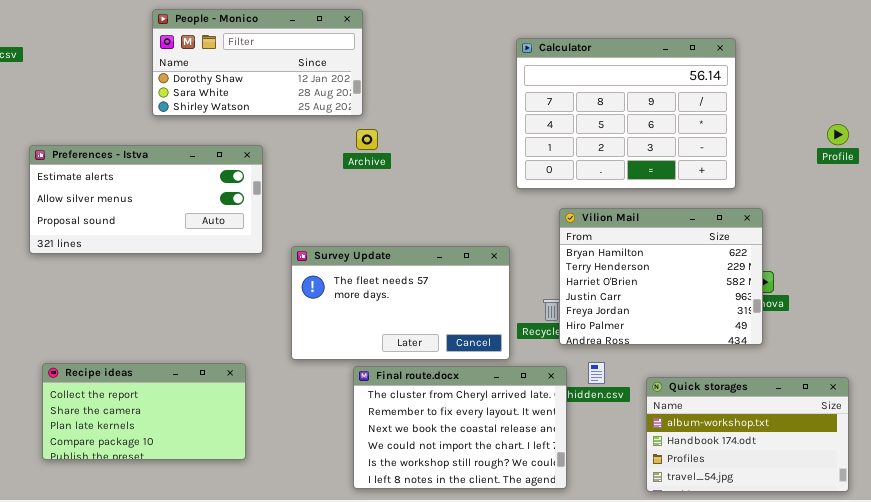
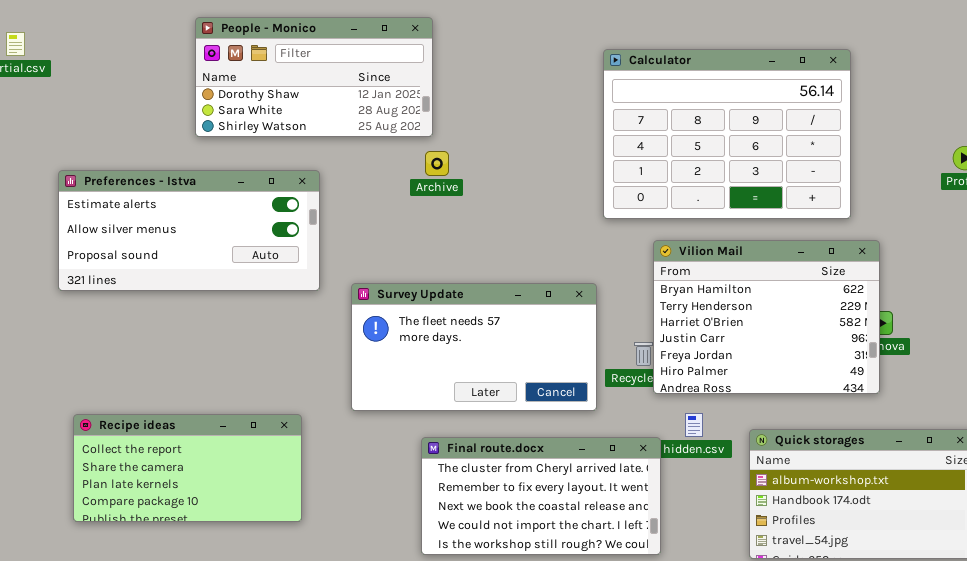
Final route.docx: [353,366,567,489] -> [421,437,661,555], resized

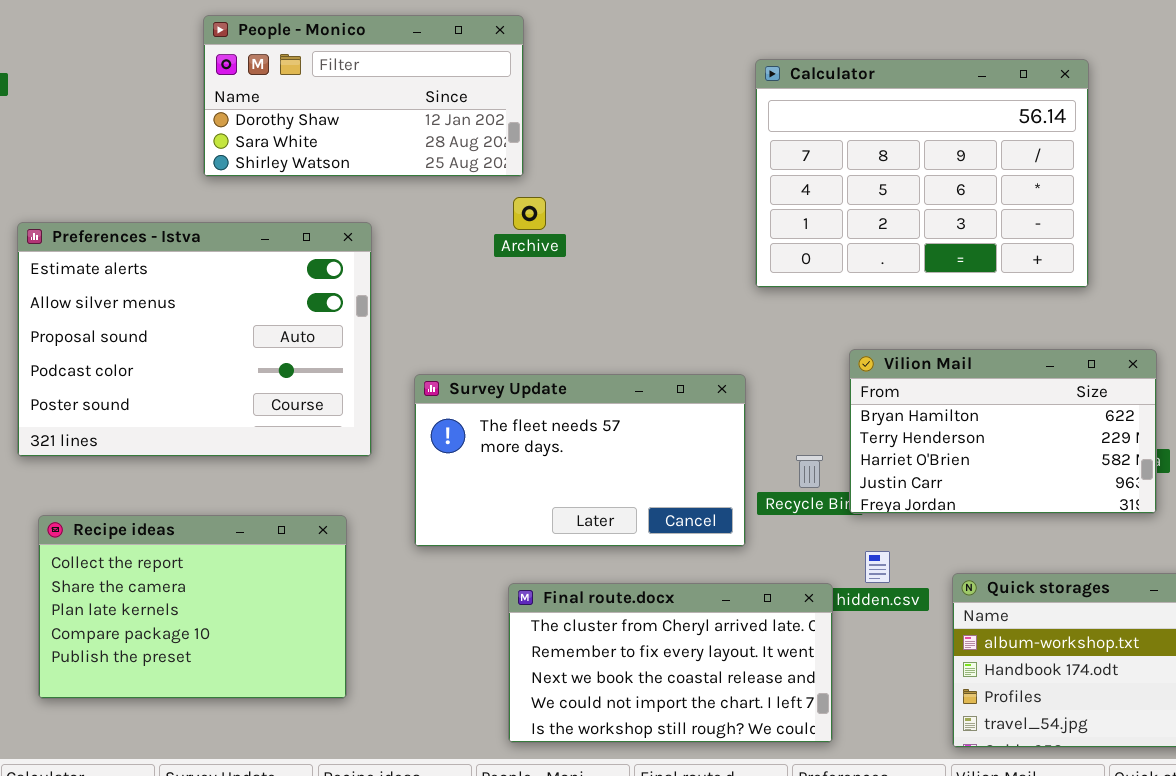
Preferences - Istva: [58,170,320,291] -> [17,222,372,457], resized
Vilion Mail: [653,240,880,394] -> [849,349,1157,514], moved, resized
Recipe ideas: [73,414,302,522] -> [38,515,347,699], resized

